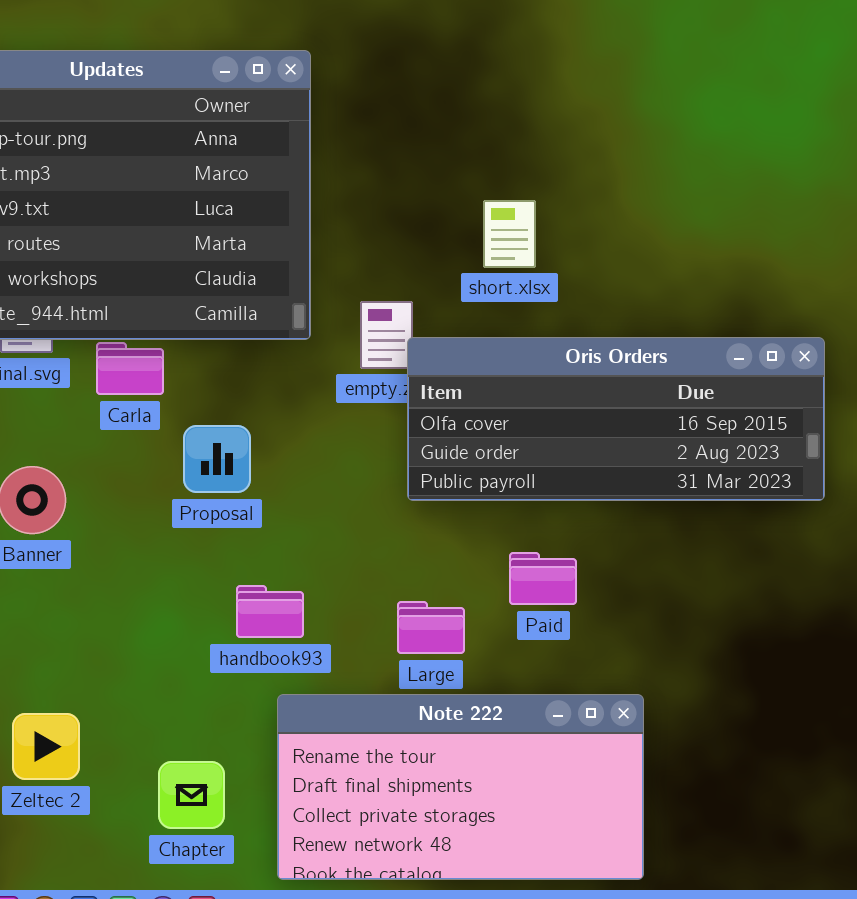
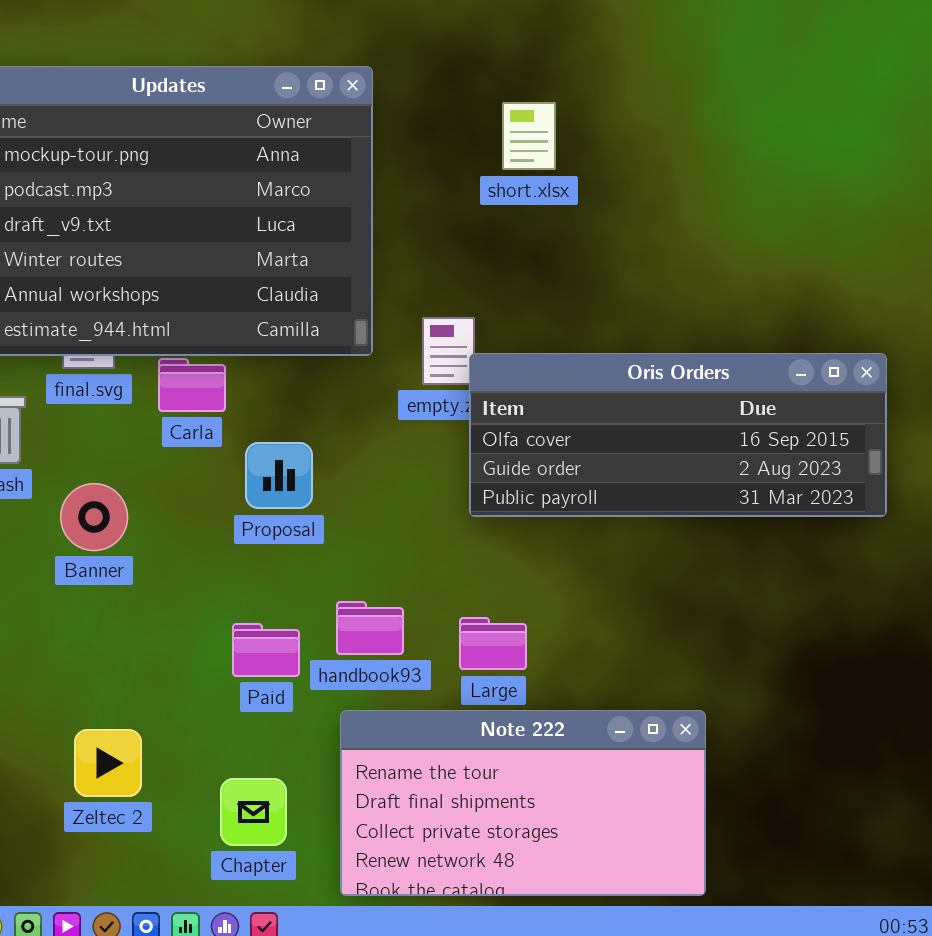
short.xlsx: [483,200,536,268] -> [502,102,556,170], moved
Paid: [509,552,577,605] -> [232,623,300,677], moved
handbook93: [236,585,304,638] -> [336,601,404,655], moved

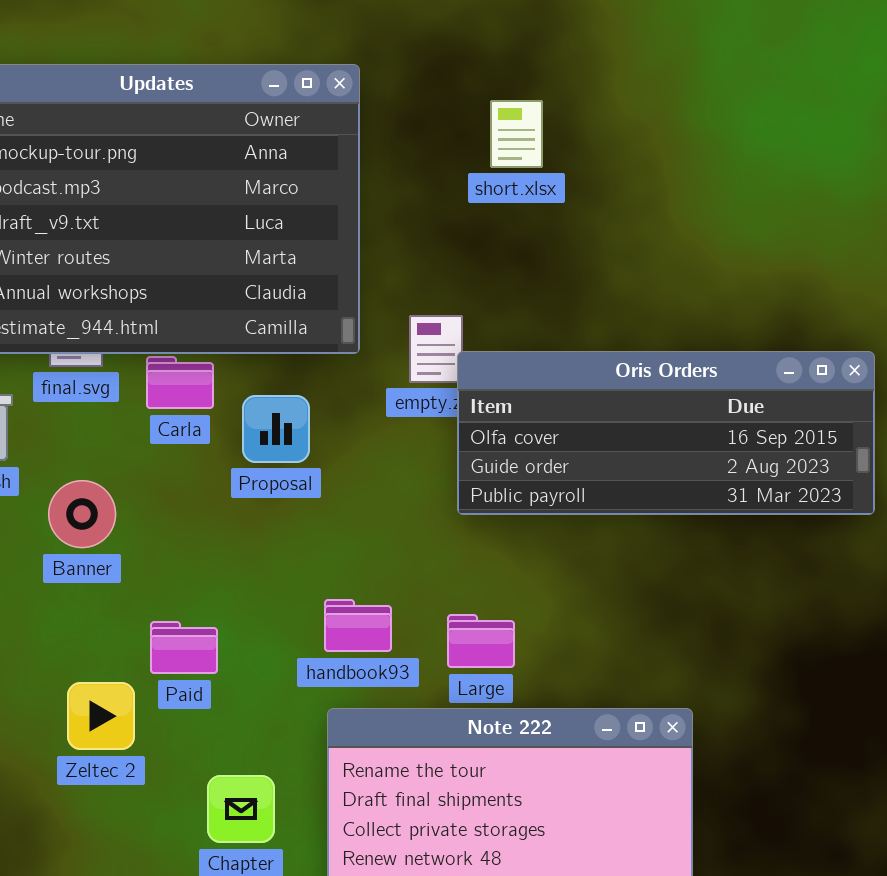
Proposal: [245,442,313,509] -> [242,395,310,463], moved
Paid: [232,623,300,677] -> [150,621,218,674], moved
Zeltec 2: [74,729,142,797] -> [67,682,135,750], moved

